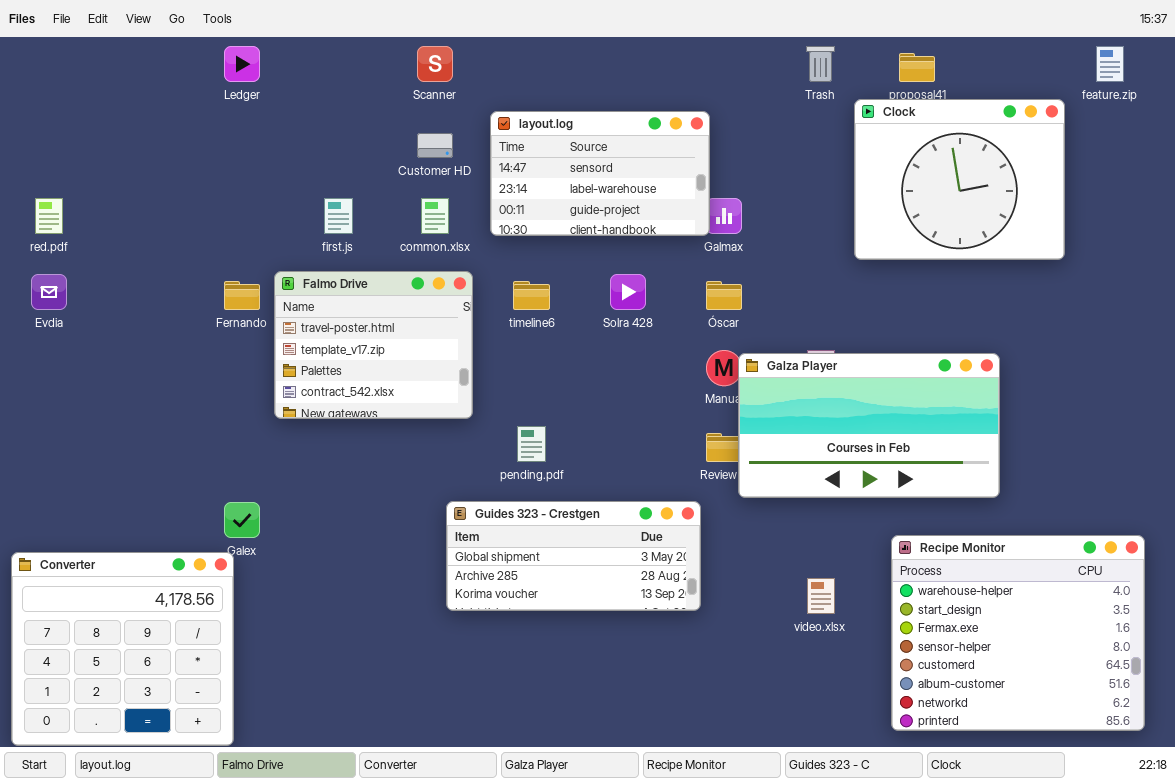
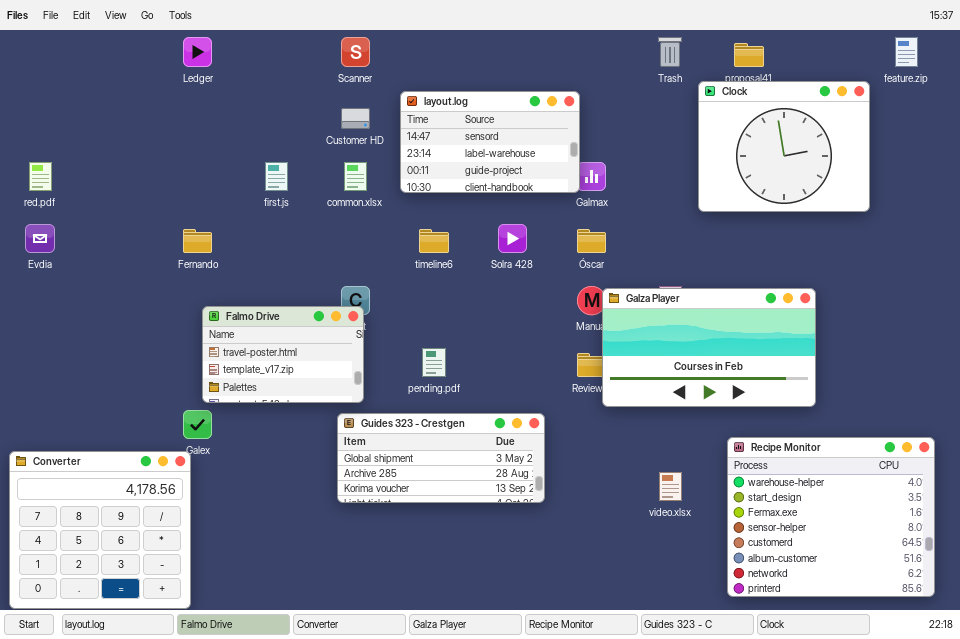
Falmo Drive: [274,271,473,419] -> [202,306,364,403], moved, resized
Guides 323 - Crestgen: [446,501,701,611] -> [337,413,545,503], moved

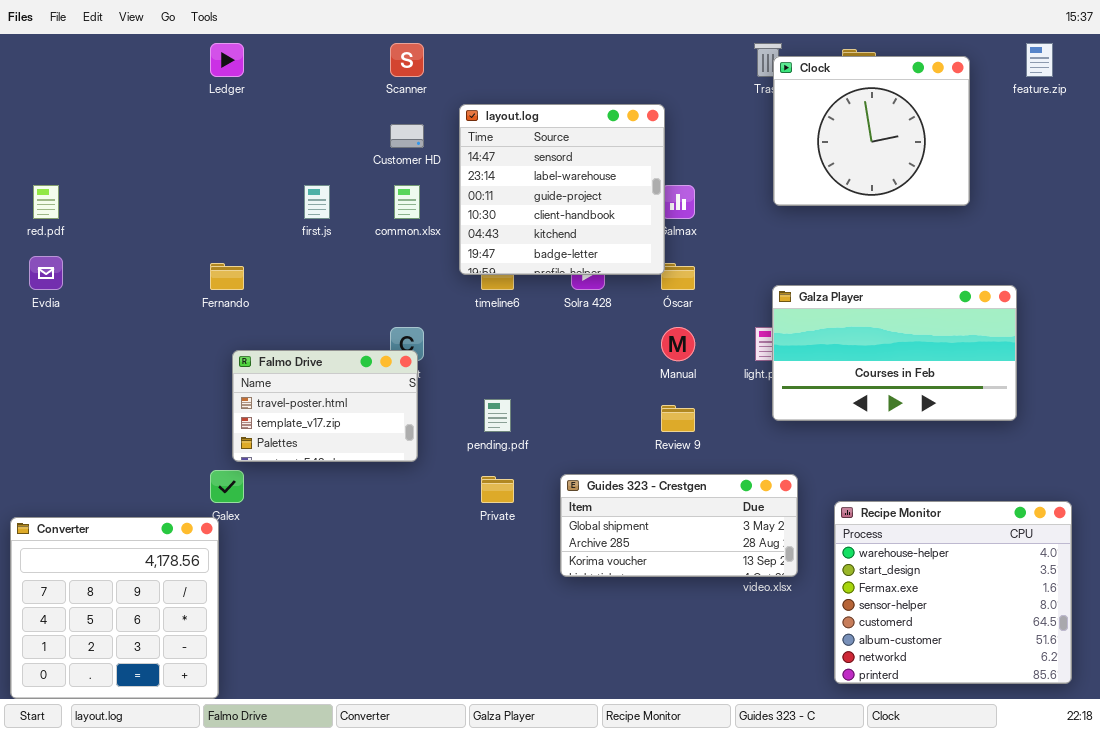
Clock: [698,81,870,212] -> [773,56,970,206], moved
layout.log: [400,91,580,193] -> [459,104,665,275], resized
Galza Player: [602,288,816,407] -> [772,285,1017,421], moved
Guides 323 - Crestgen: [337,413,545,503] -> [560,474,798,577], moved

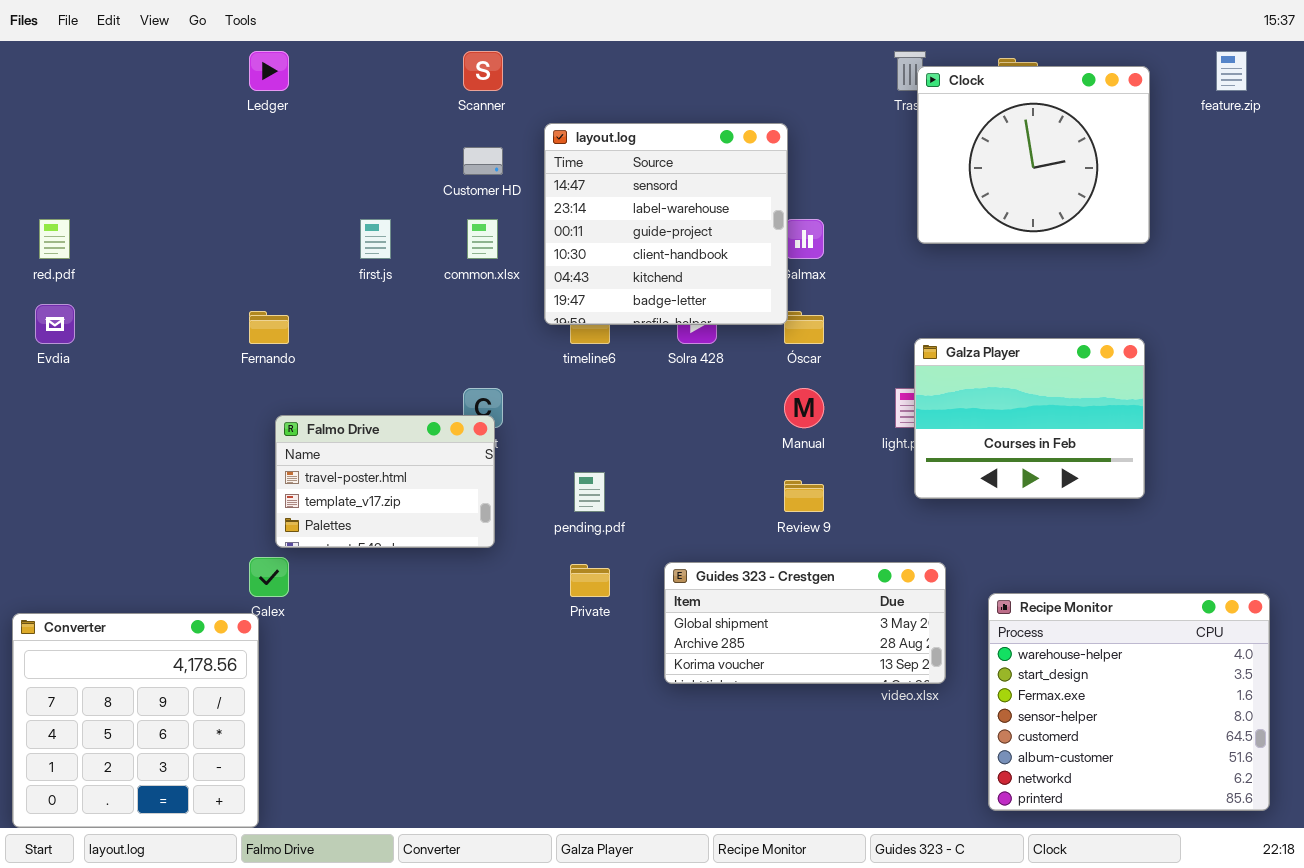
Galza Player: [772,285,1017,421] -> [914,338,1145,499], resized

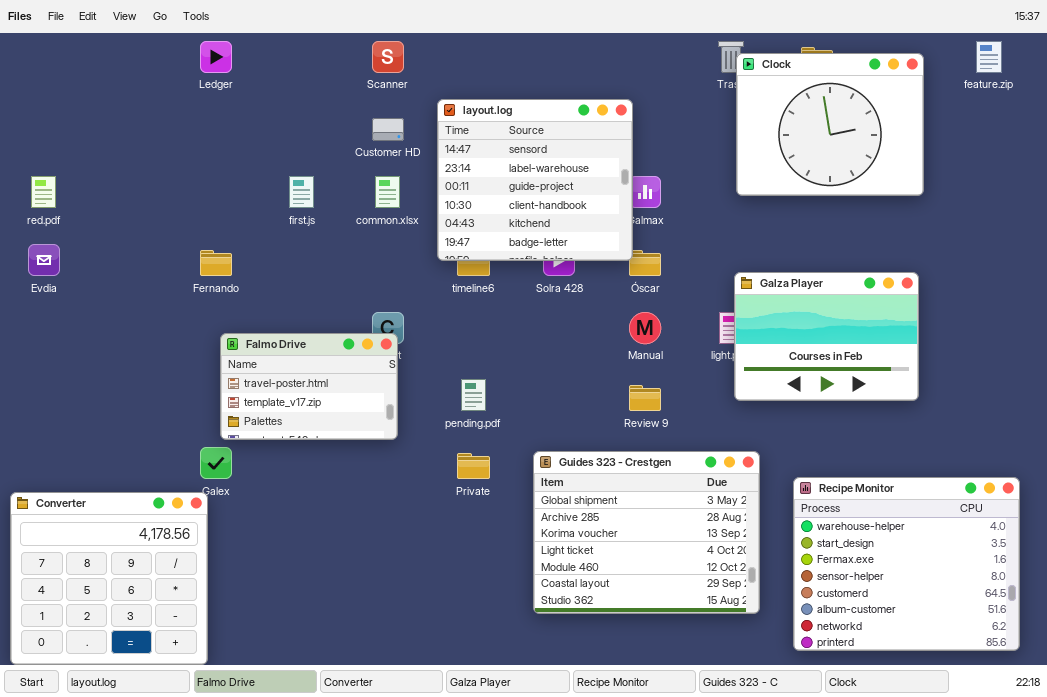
Guides 323 - Crestgen: [664,562,946,684] -> [533,451,760,614], resized

